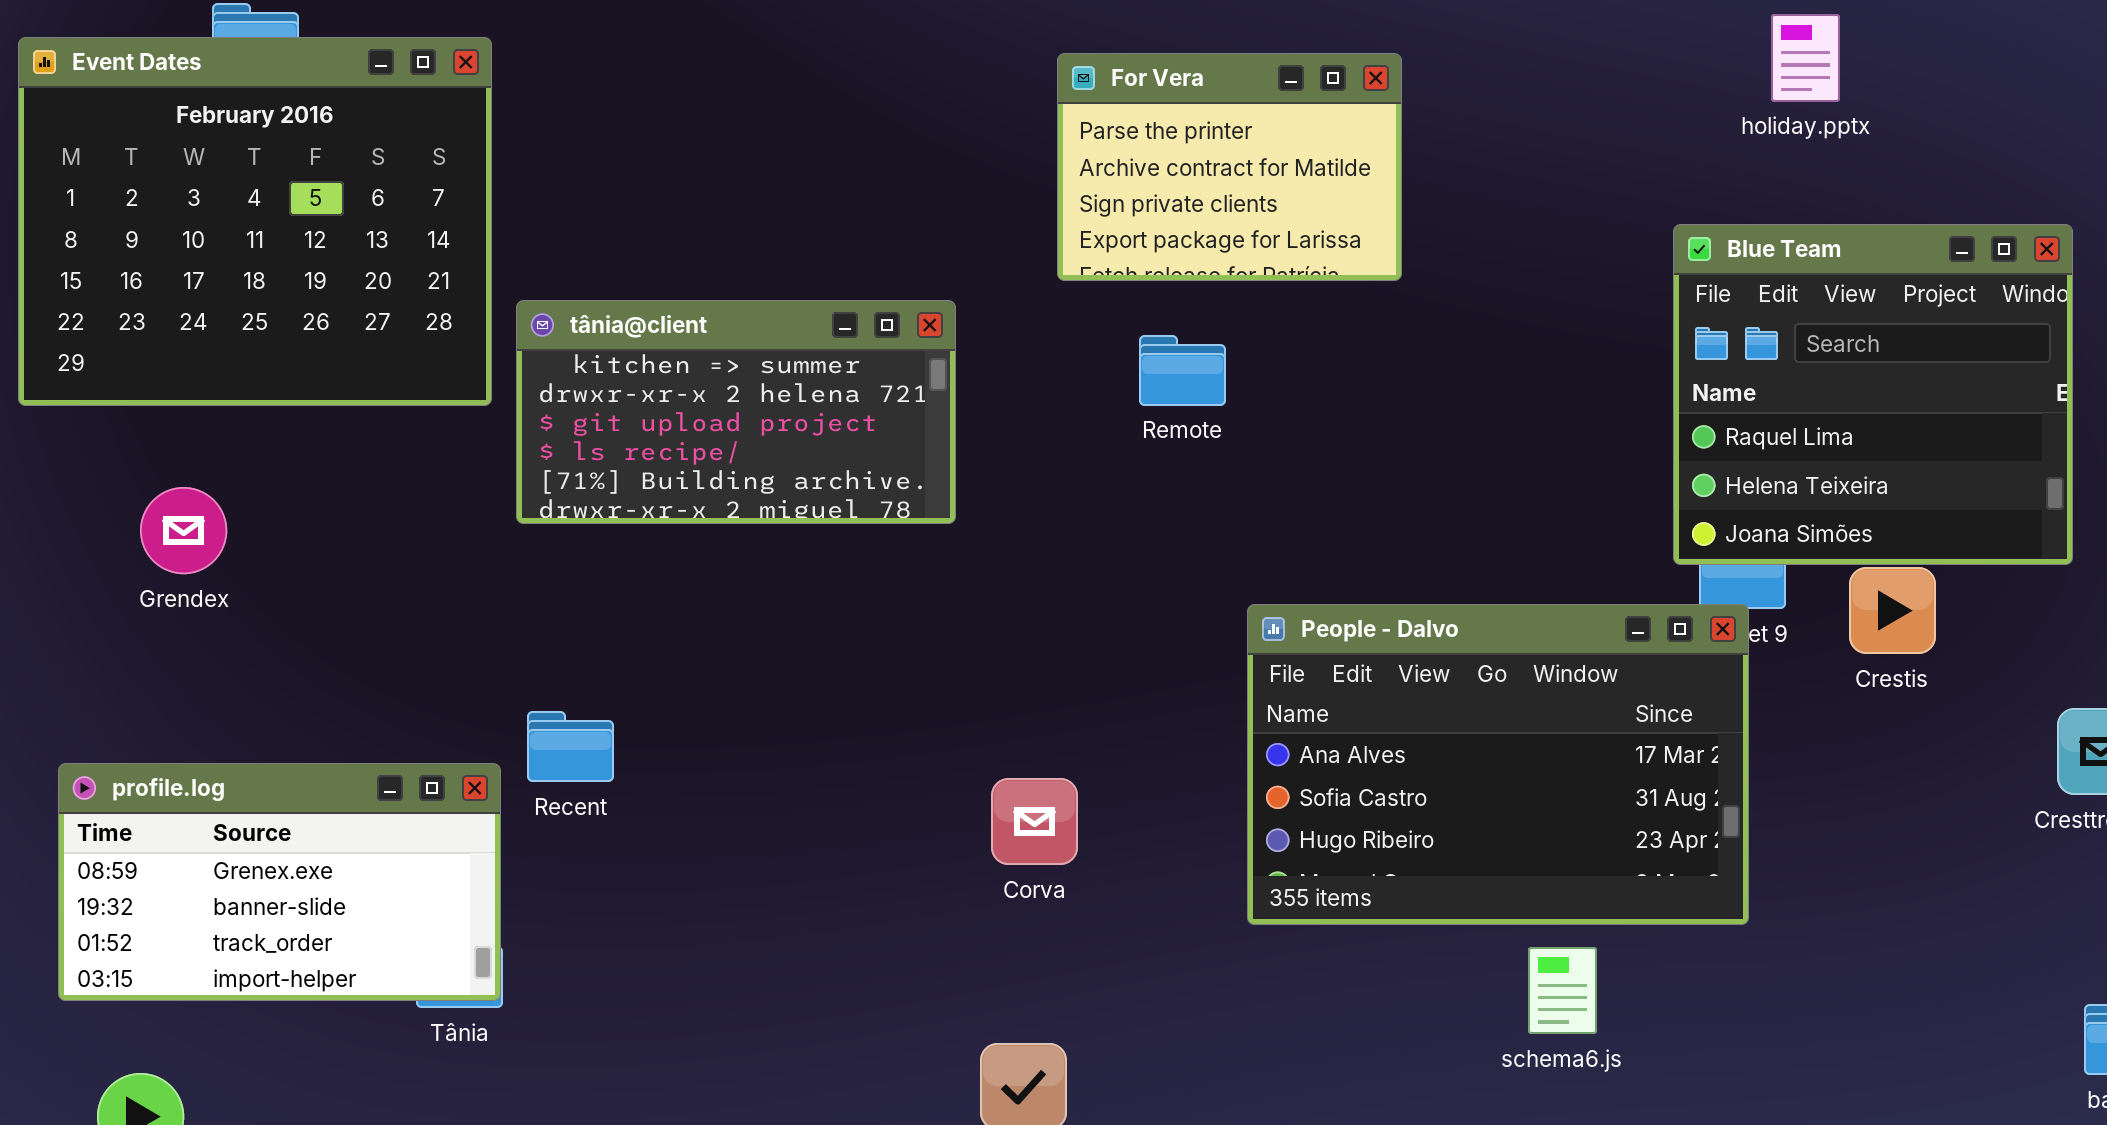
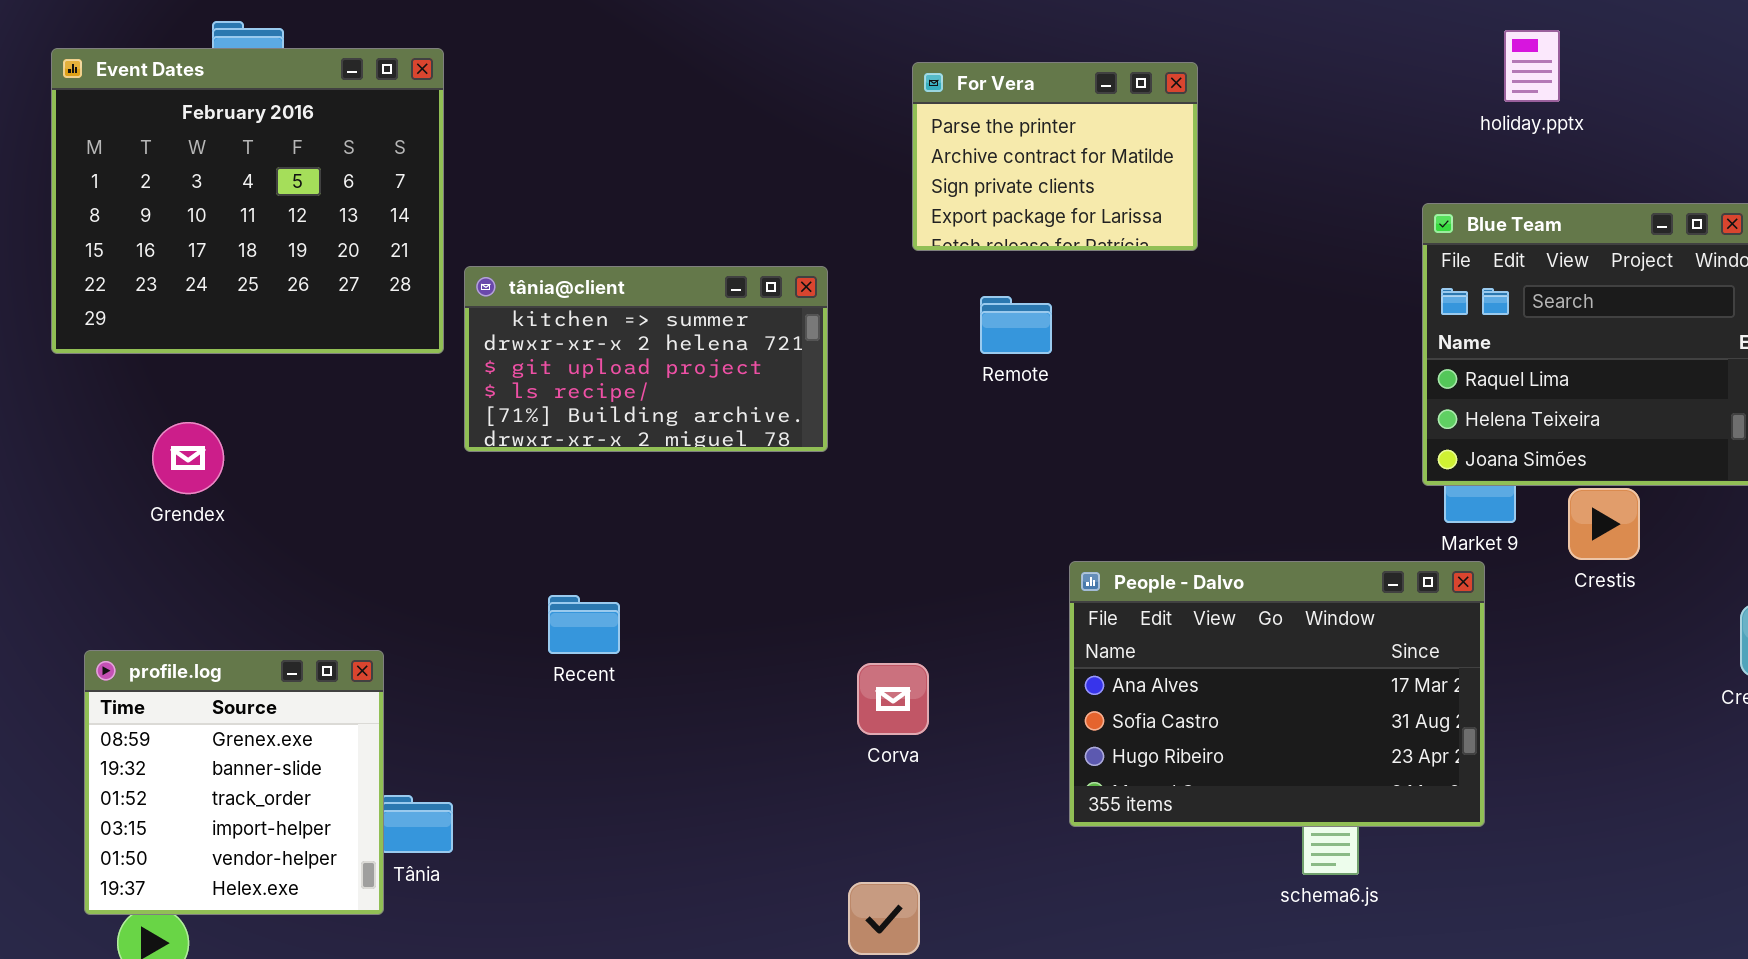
People - Dalvo: [1247,604,1749,925] -> [1069,561,1485,827], moved
Recent: [527,711,614,782] -> [548,595,620,654], moved
profile.log: [58,763,501,1001] -> [84,650,384,915], resized

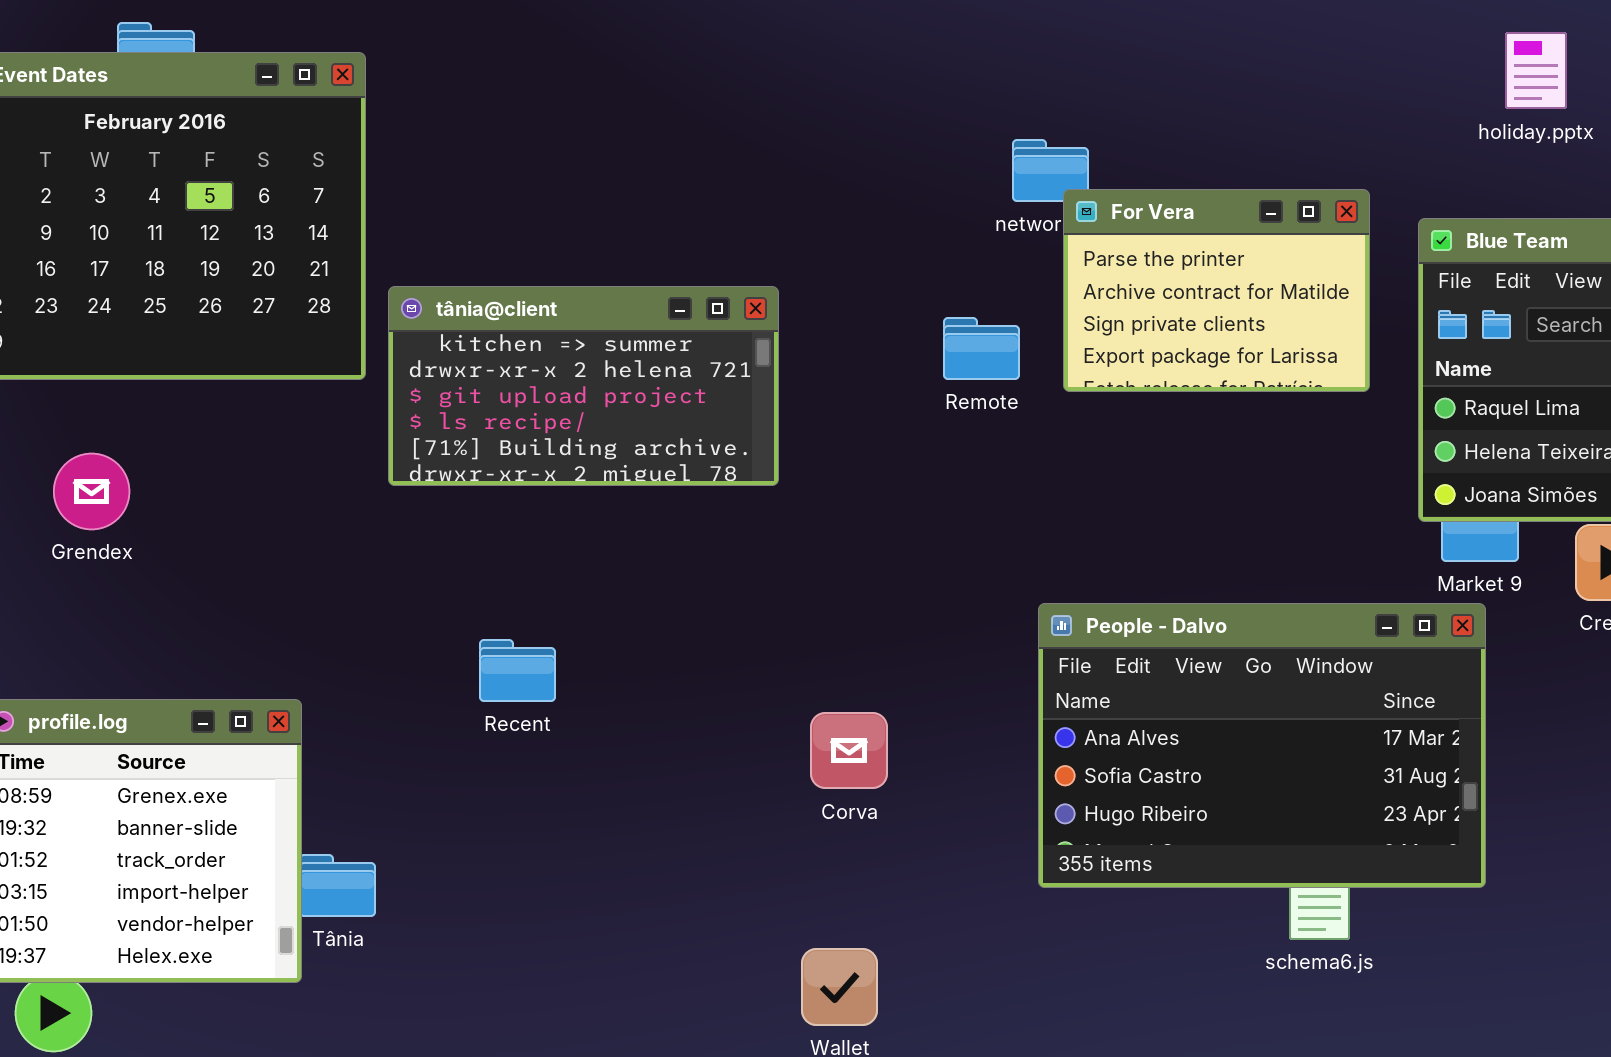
For Vera: [912,62,1198,251] -> [1063,189,1370,392], moved

